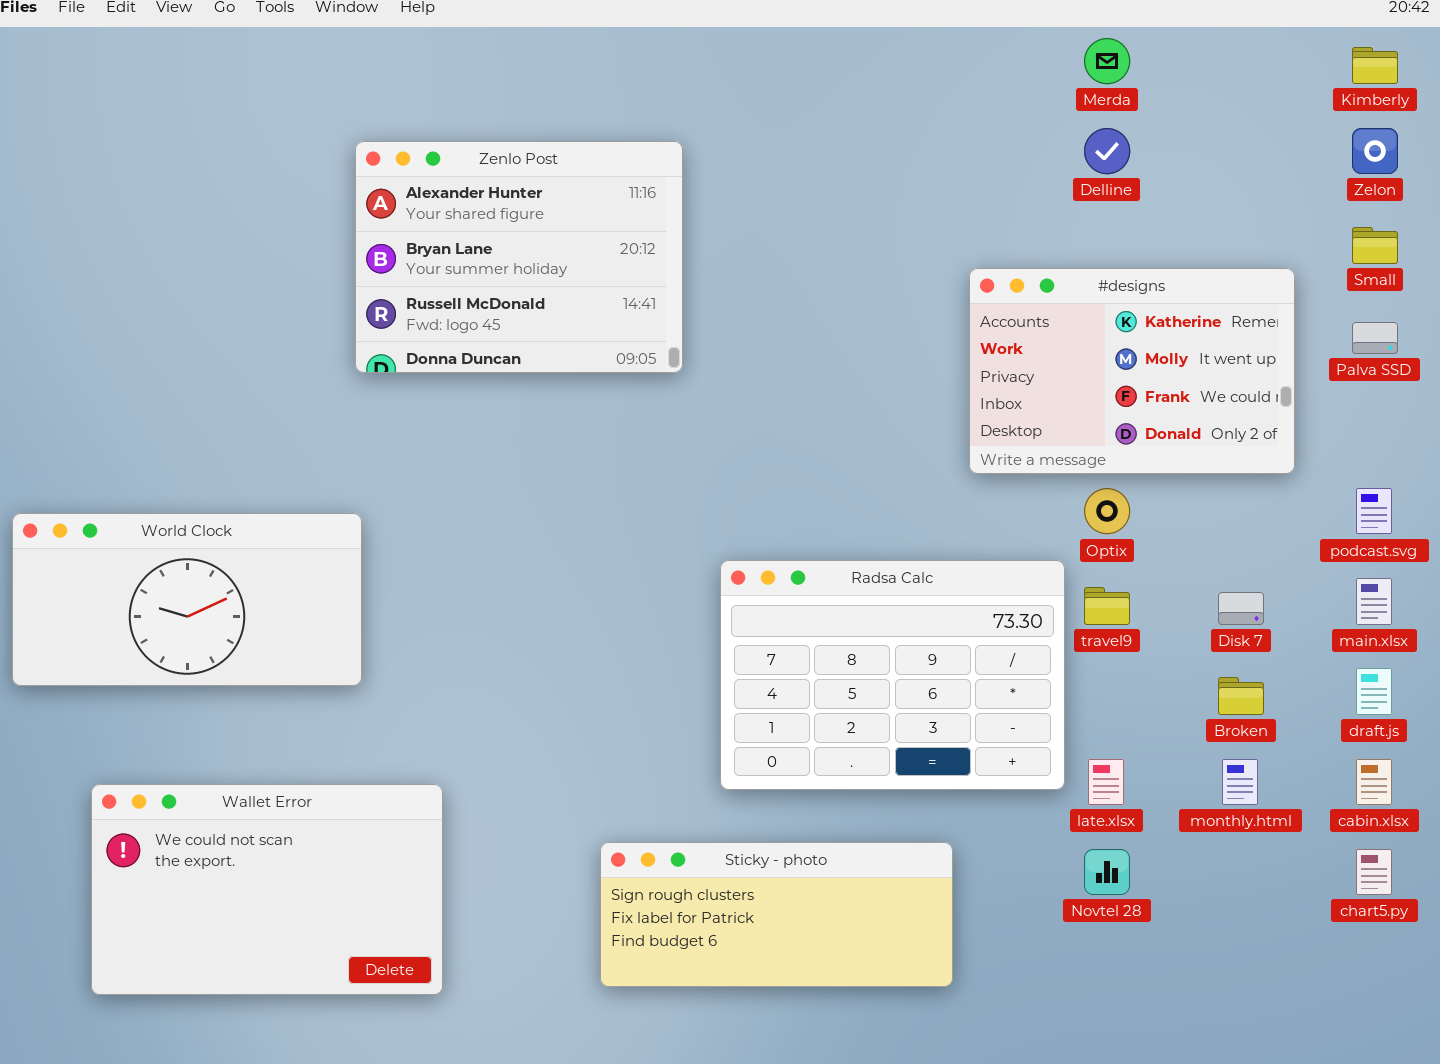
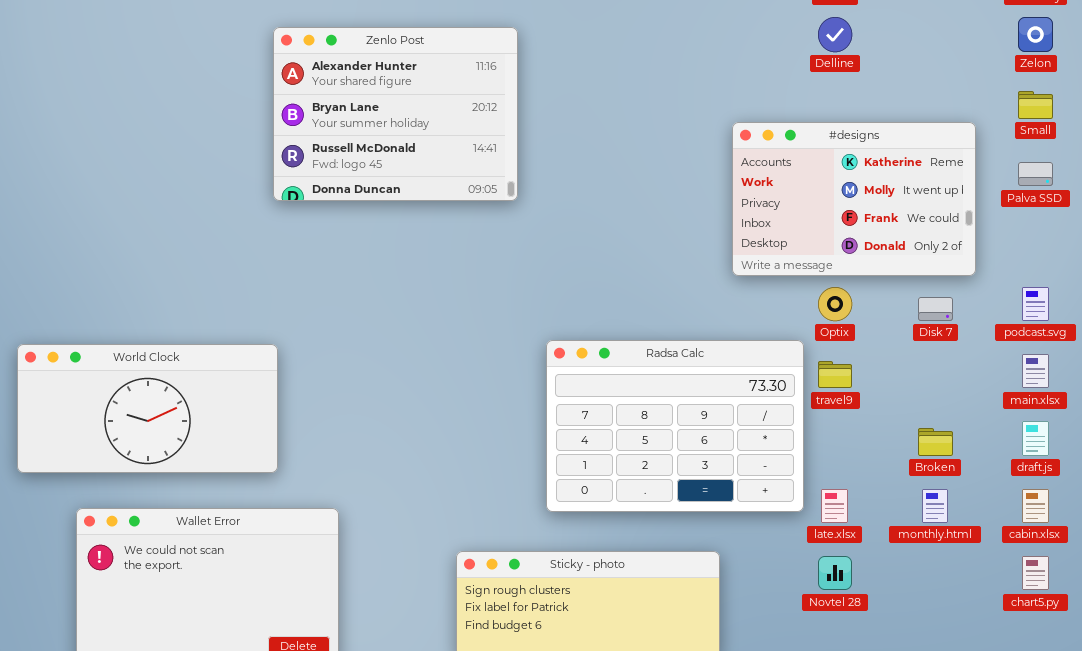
World Clock: [12,513,362,686] -> [17,344,278,473], moved
Disk 7: [1218,592,1264,625] -> [918,297,953,321], moved

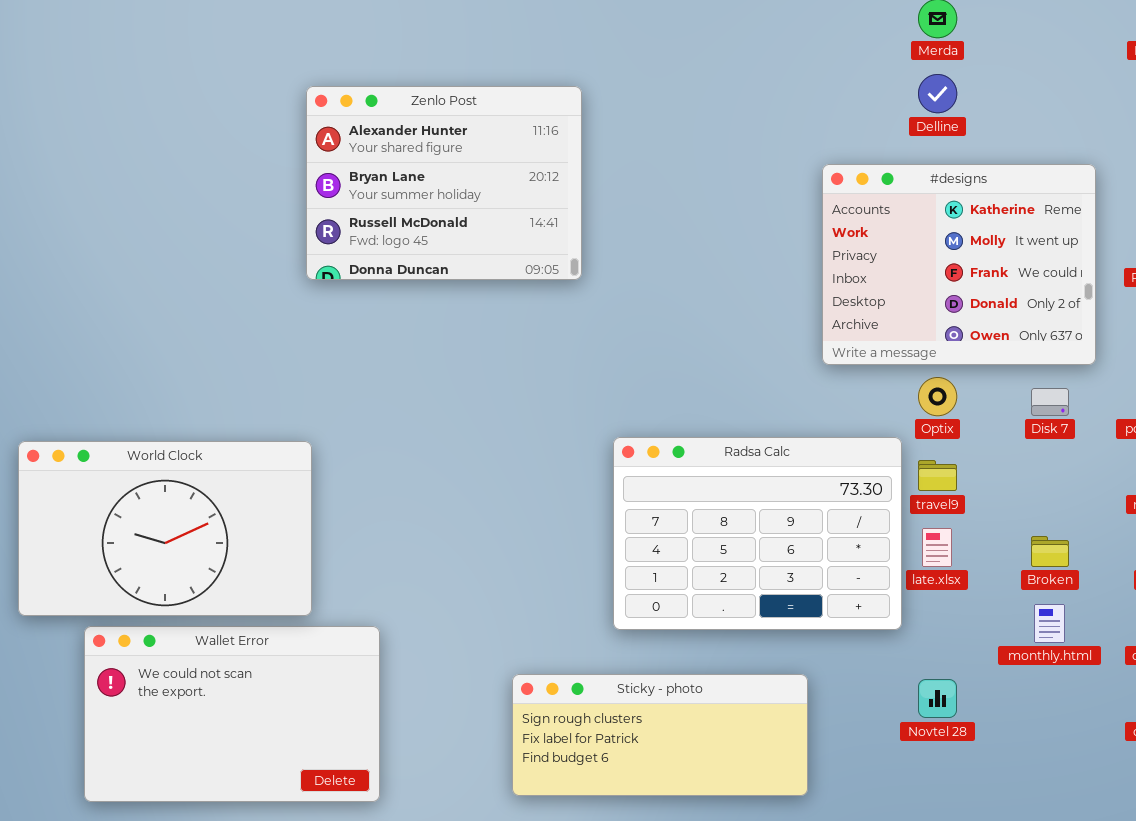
#designs: [732,122,976,276] -> [822,164,1096,365], resized
World Clock: [17,344,278,473] -> [18,441,312,616], resized
late.xlsx: [821,489,848,523] -> [922,528,952,567], moved

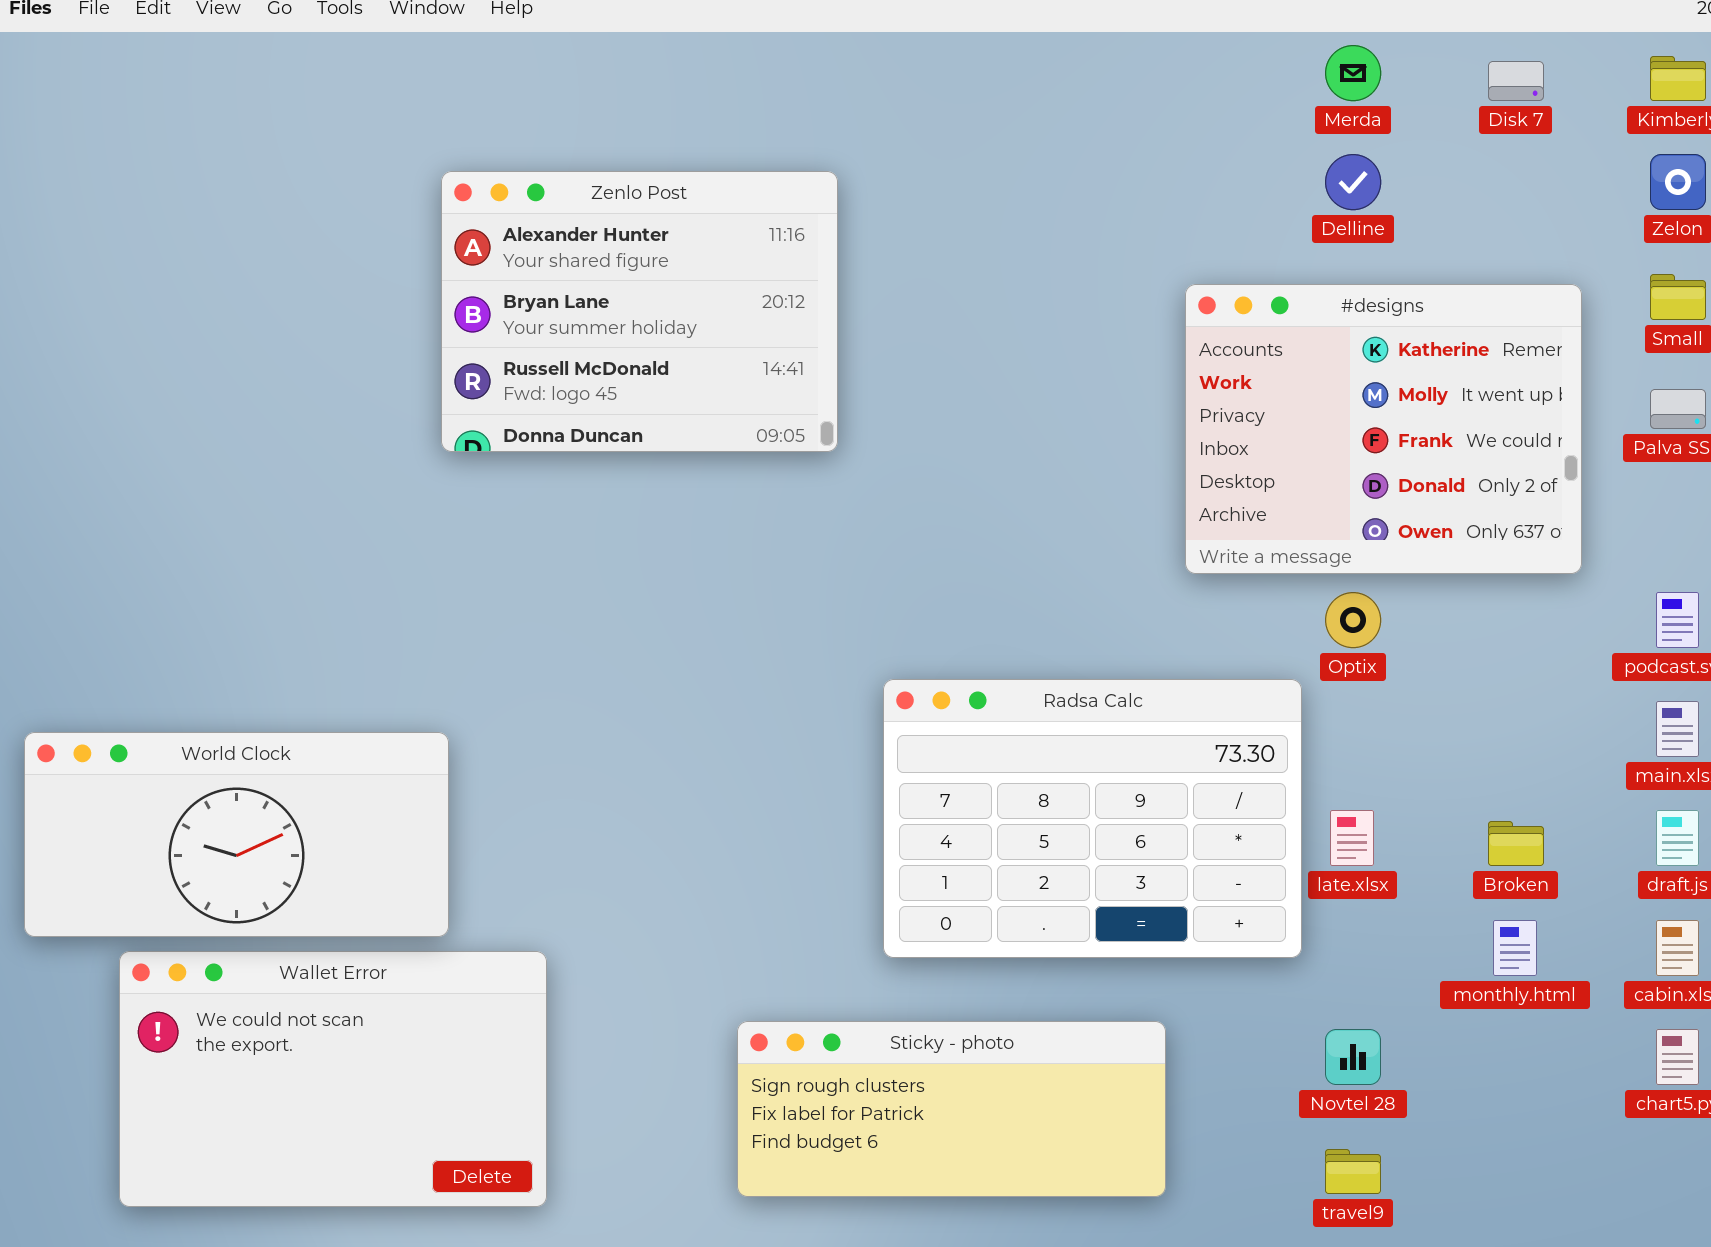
Disk 7: [1031,388,1069,416] -> [1488,61,1544,101], moved
World Clock: [18,441,312,616] -> [24,732,449,937], resized
travel9: [918,460,957,491] -> [1325,1149,1381,1194], moved

